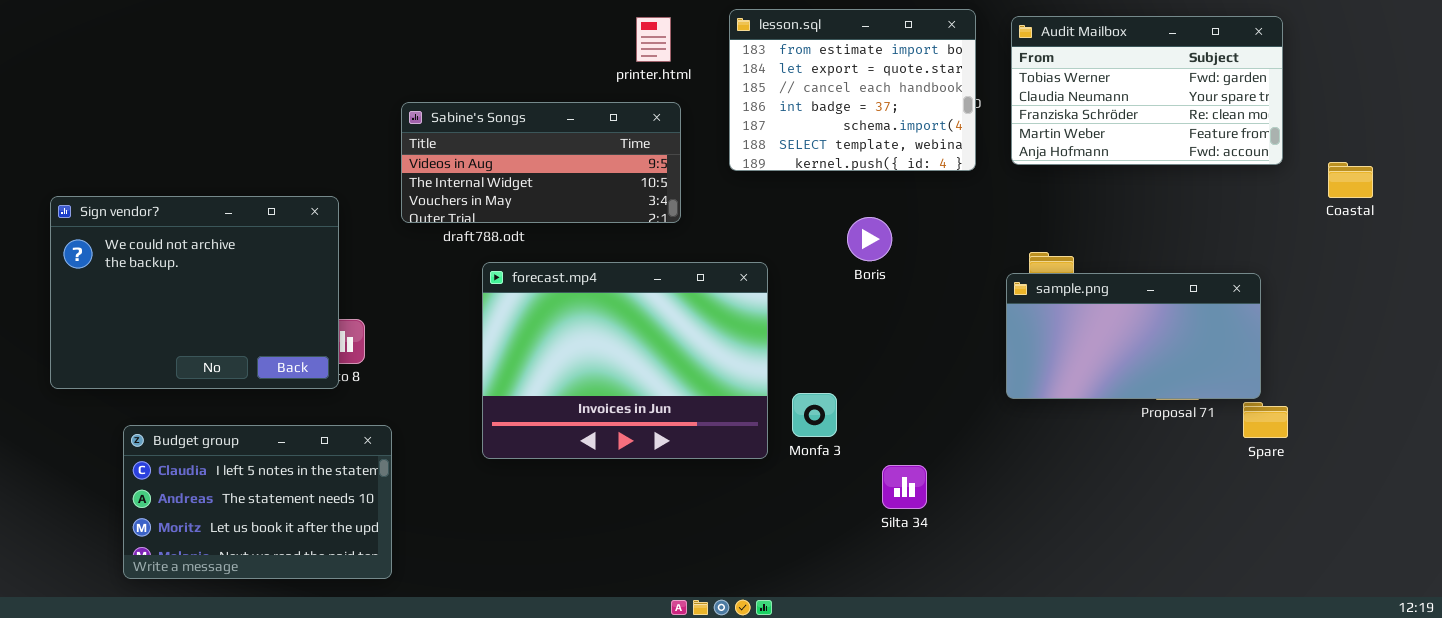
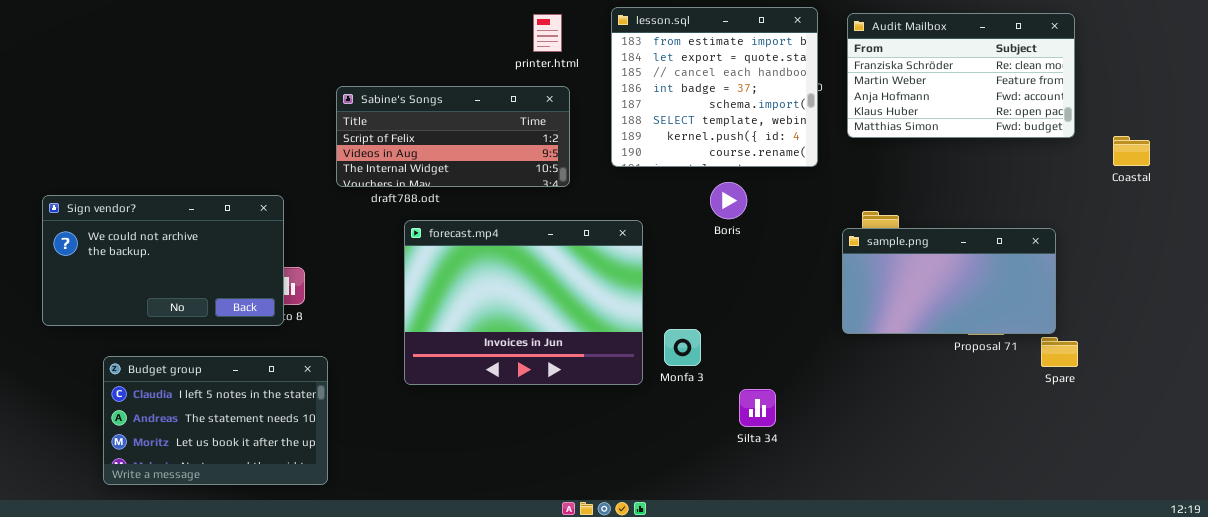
lesson.sql: [729,9,976,171] -> [611,7,818,167], resized
Audit Mailbox: [1011,16,1283,165] -> [847,13,1075,138], scrolled down 2 rows
Sabine's Songs: [401,102,681,223] -> [336,86,570,187], scrolled up 1 row
Sign vendor?: [50,196,339,389] -> [42,195,284,326], resized

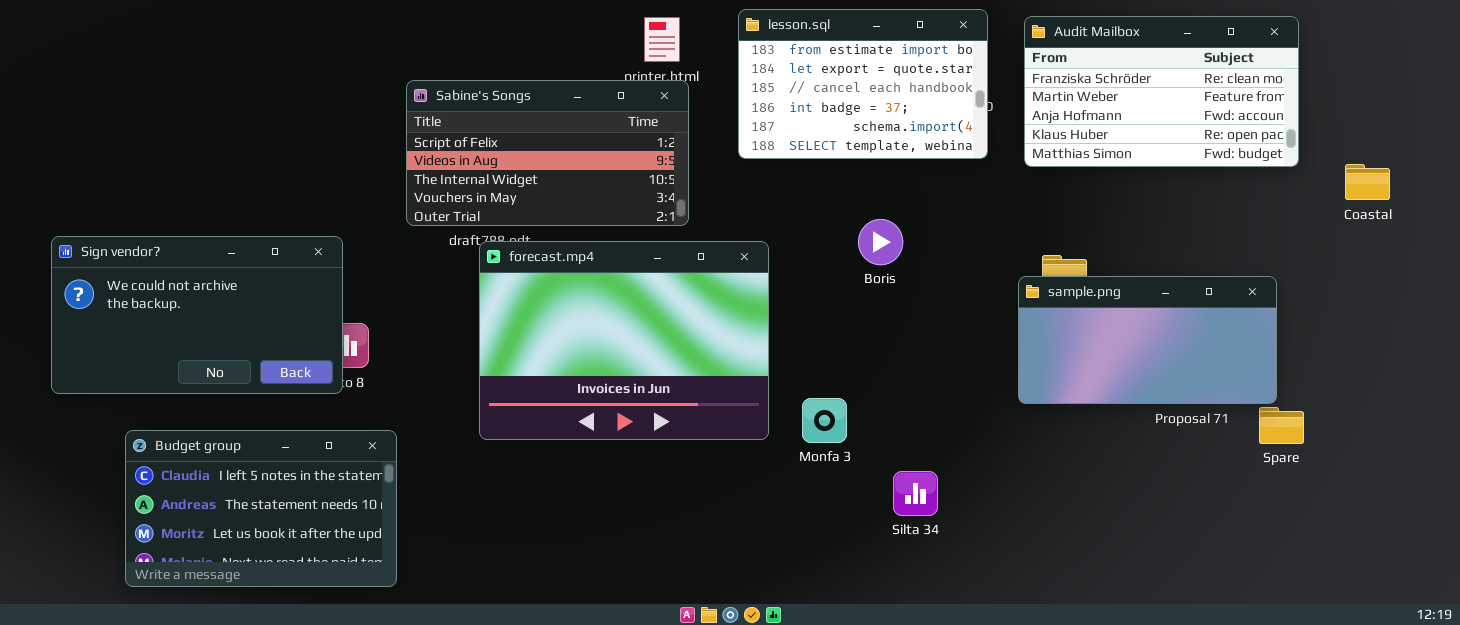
lesson.sql: [611,7,818,167] -> [738,9,988,159], resized
Sabine's Songs: [336,86,570,187] -> [406,80,689,226], resized
forecast.mp4: [404,220,643,385] -> [479,241,769,440], moved

